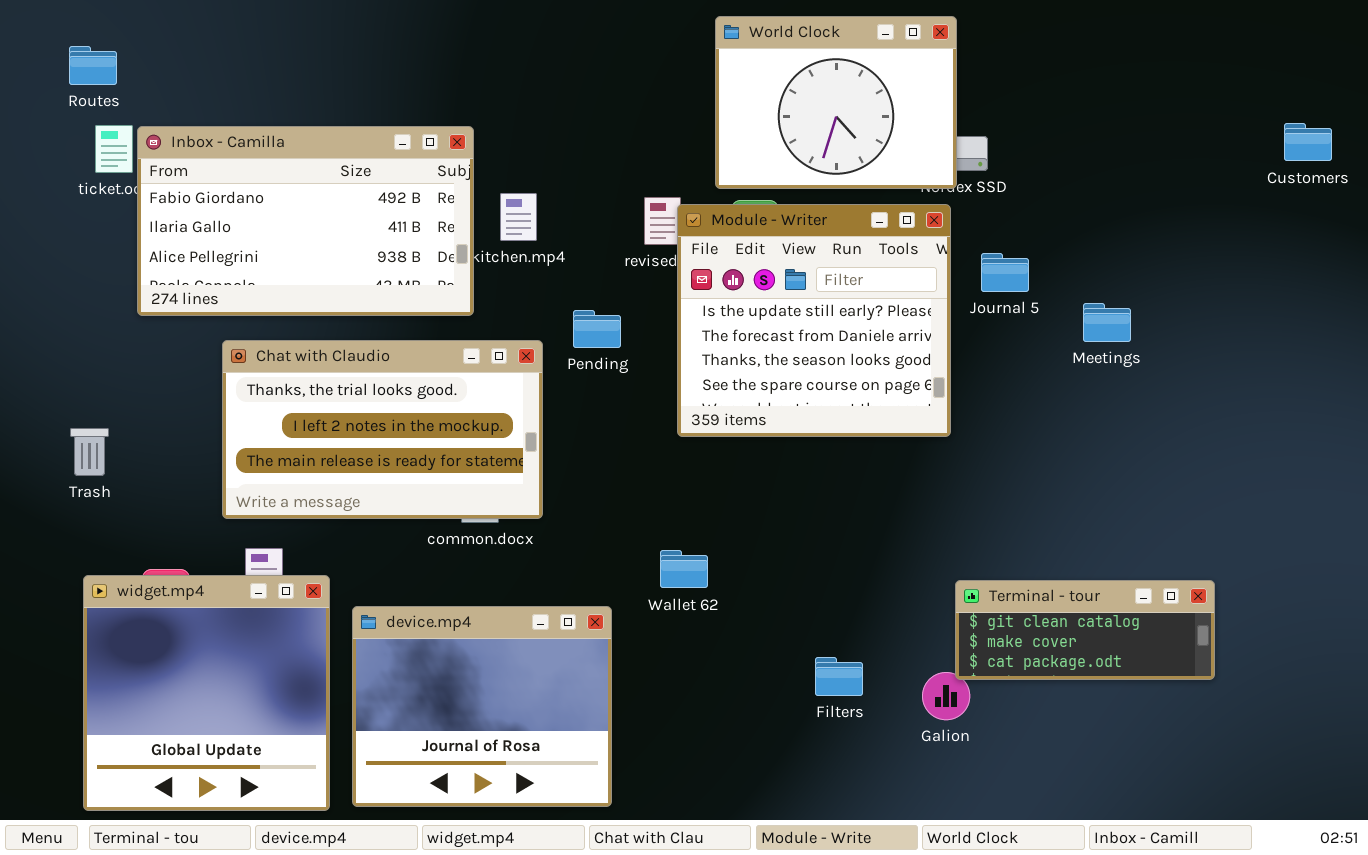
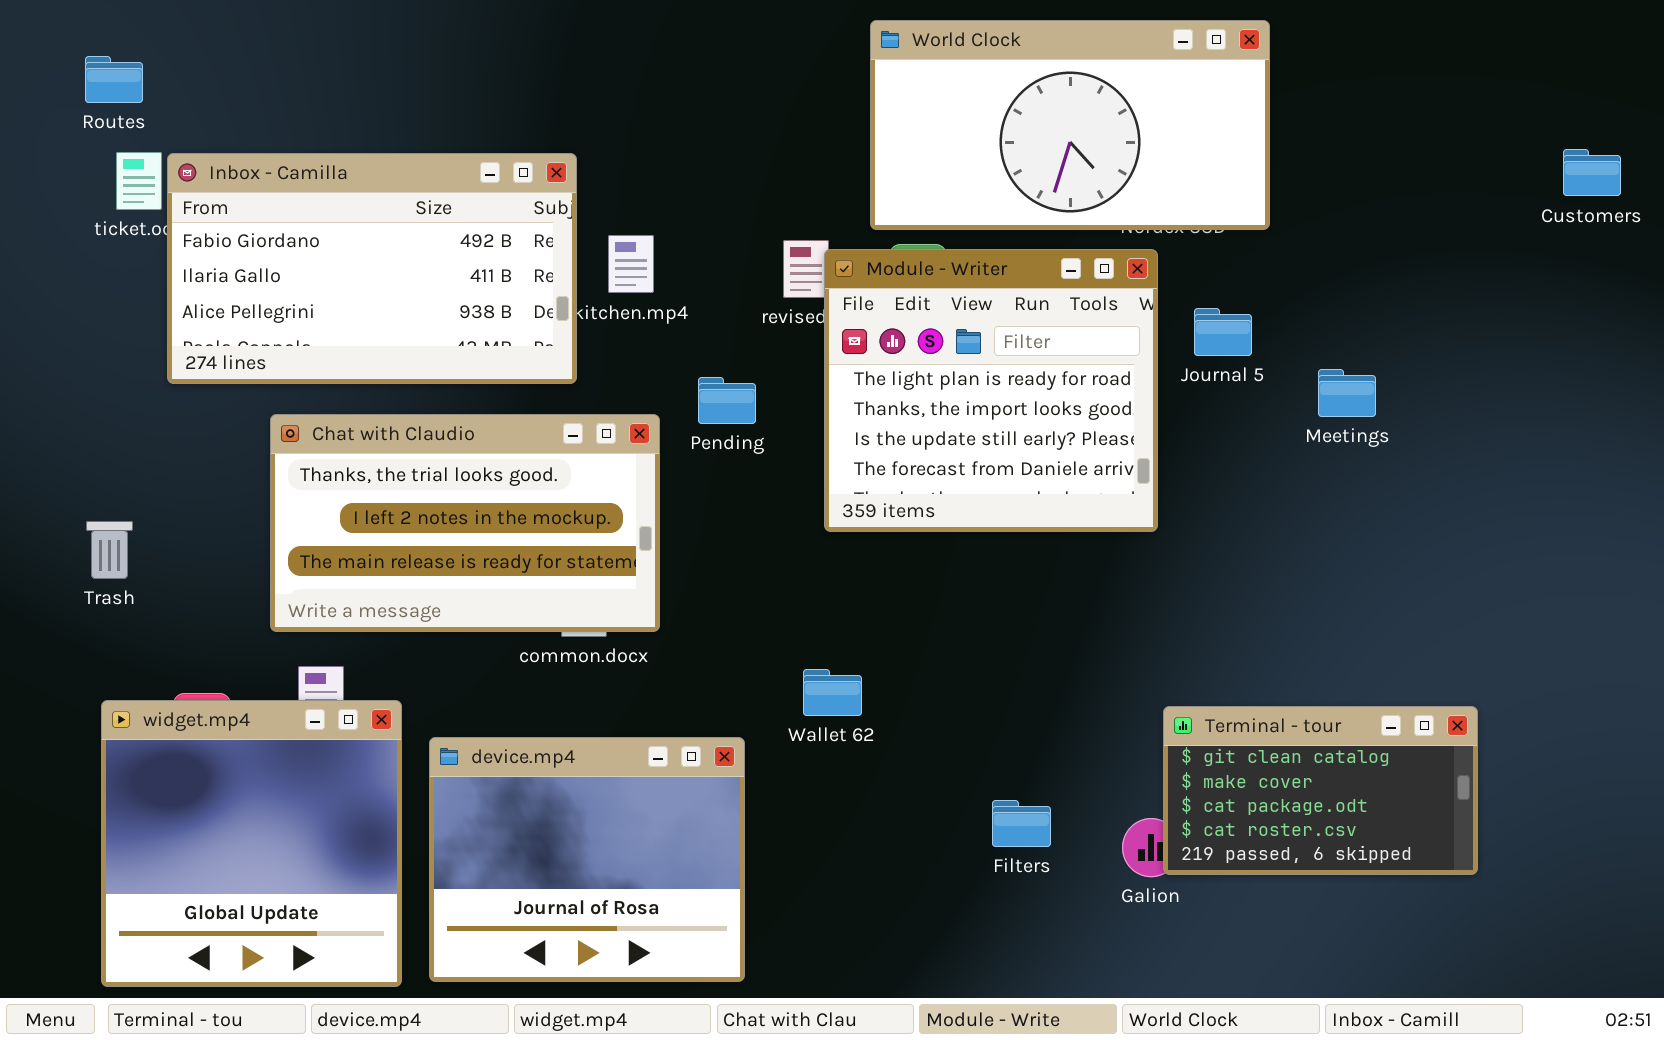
World Clock: [715,16,957,189] -> [870,20,1270,230], resized
Module - Writer: [677,204,951,437] -> [824,249,1158,532], scrolled up 2 rows
Terminal - tour: [955,580,1215,680] -> [1163,706,1478,875], resized

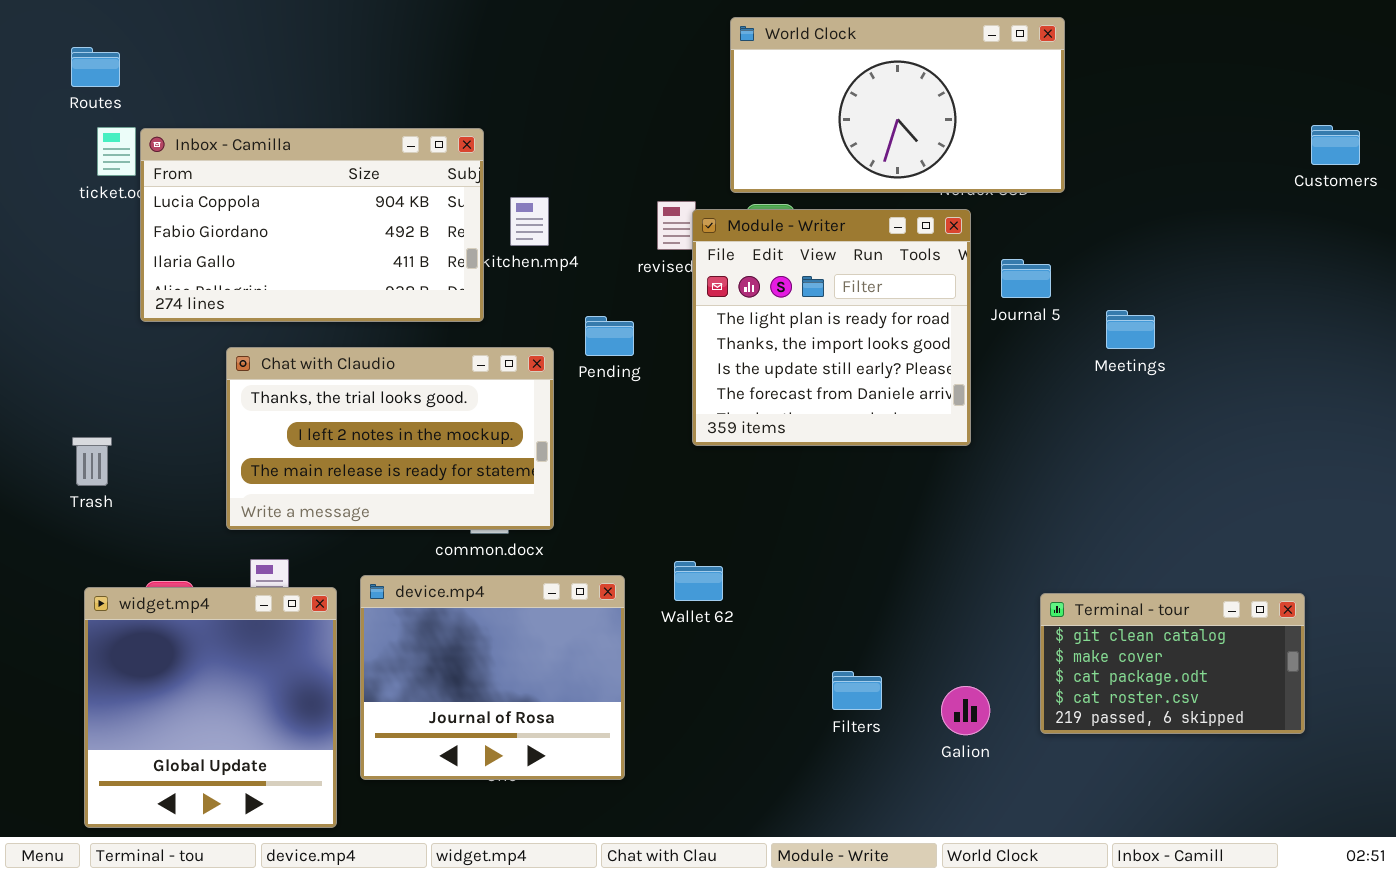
Inbox - Camilla: [167,153,577,384] -> [140,128,484,322], scrolled up 1 row
Terminal - tour: [1163,706,1478,875] -> [1040,593,1305,734], moved
device.mp4: [429,737,745,982] -> [360,575,625,780], moved

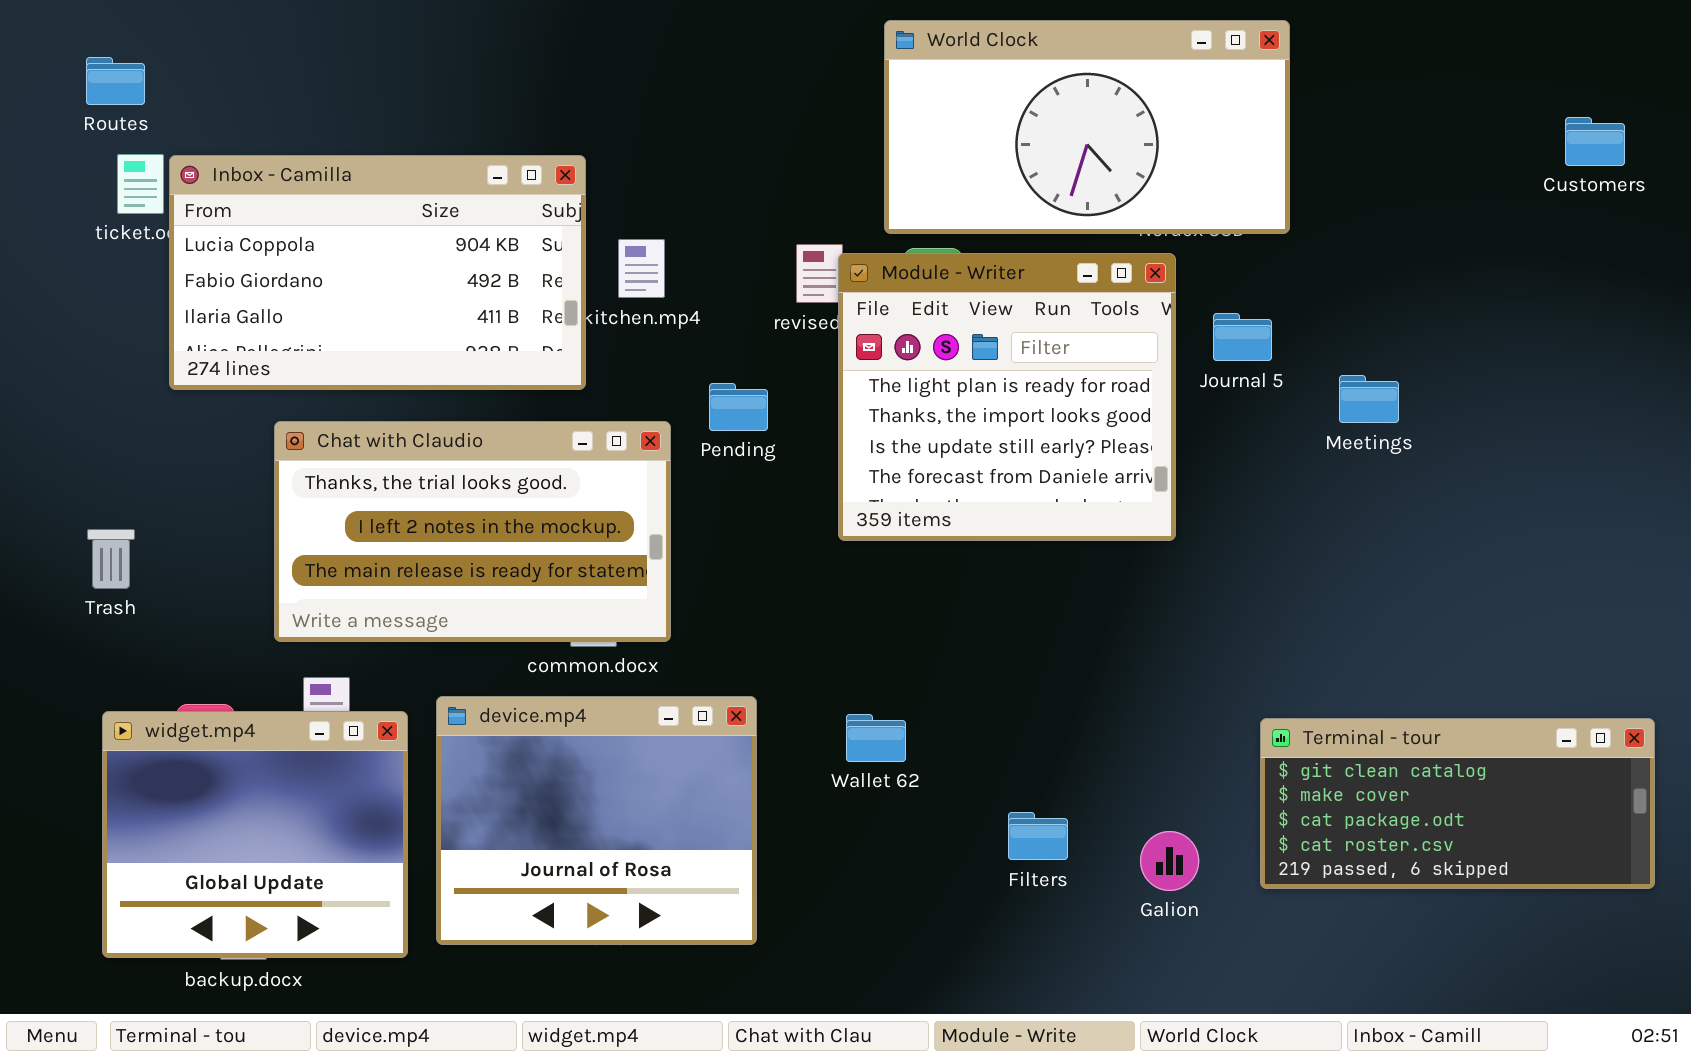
Customers: [1311,125,1360,165] -> [1565,117,1625,166], moved
Wallet 62: [674,561,723,601] -> [846,714,906,762], moved
widget.mp4: [84,587,337,828] -> [102,711,408,958], resized
Terminal - tour: [1040,593,1305,734] -> [1260,718,1655,889], resized

